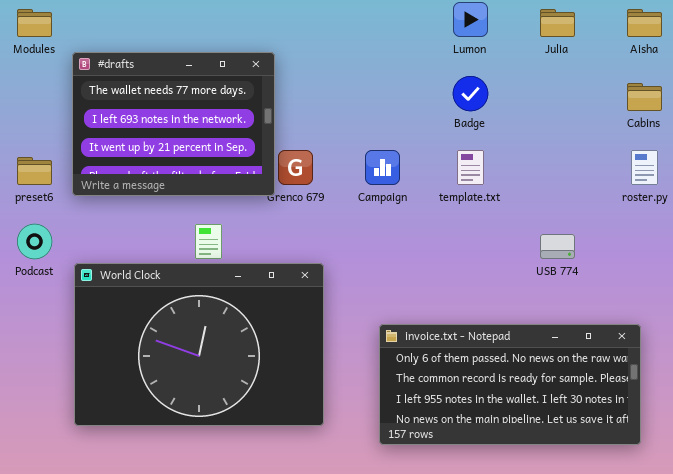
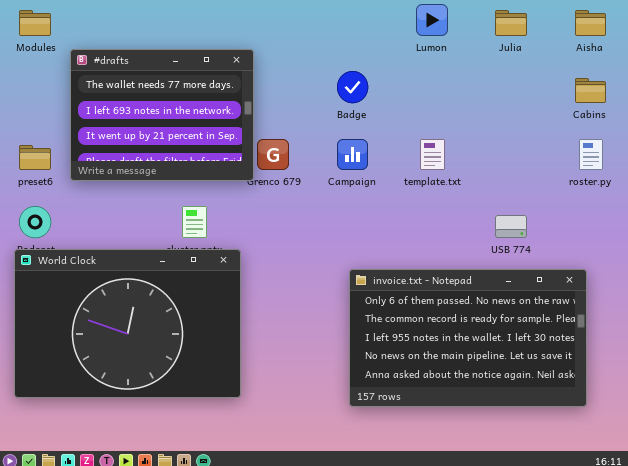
Badge: [453,76,488,111] -> [337,71,368,103], moved
World Clock: [74,263,324,426] -> [14,249,241,398], moved
invoice.txt - Notepad: [379,324,641,445] -> [349,269,587,407], resized

